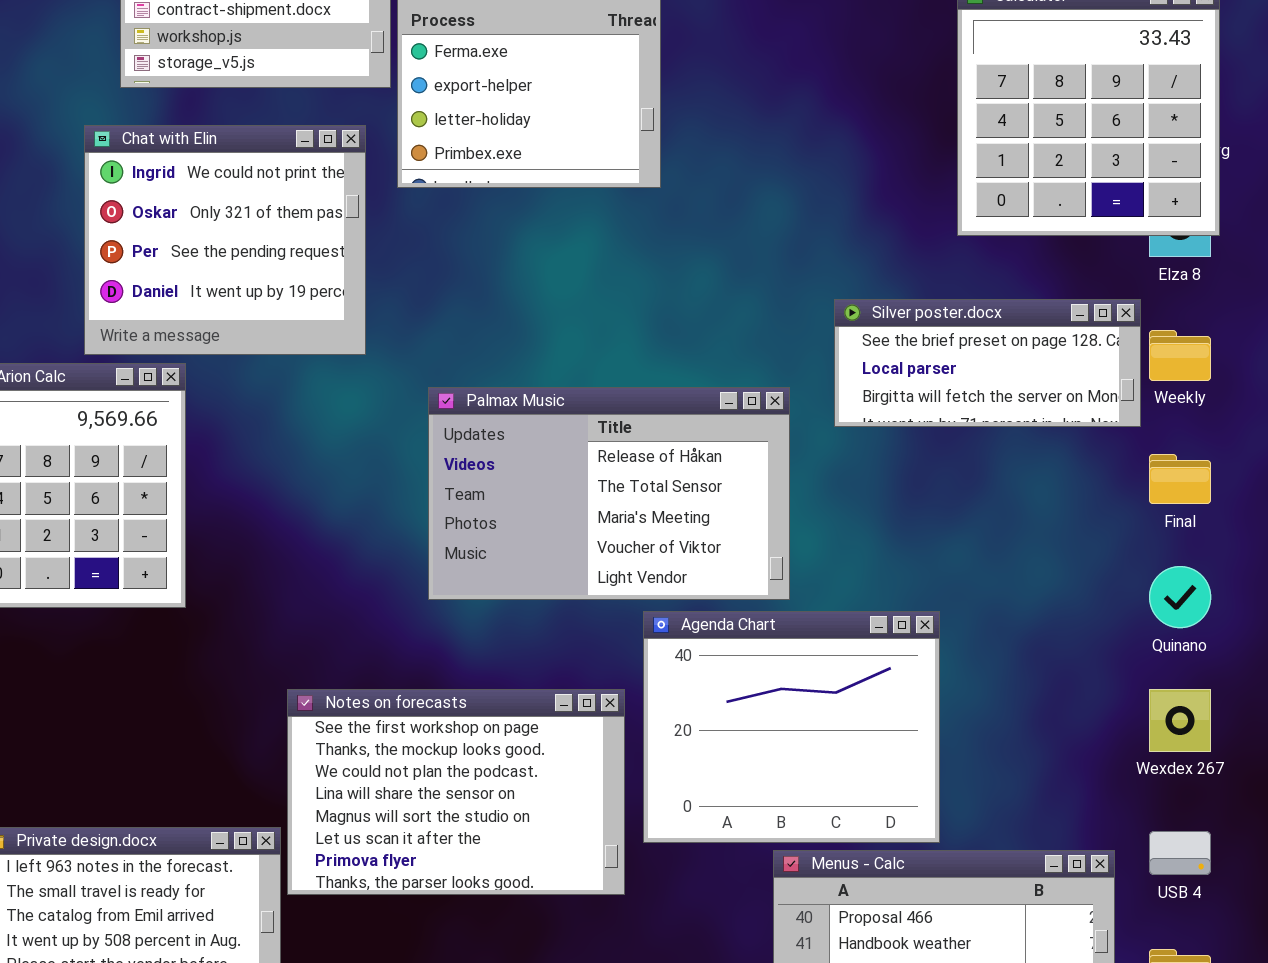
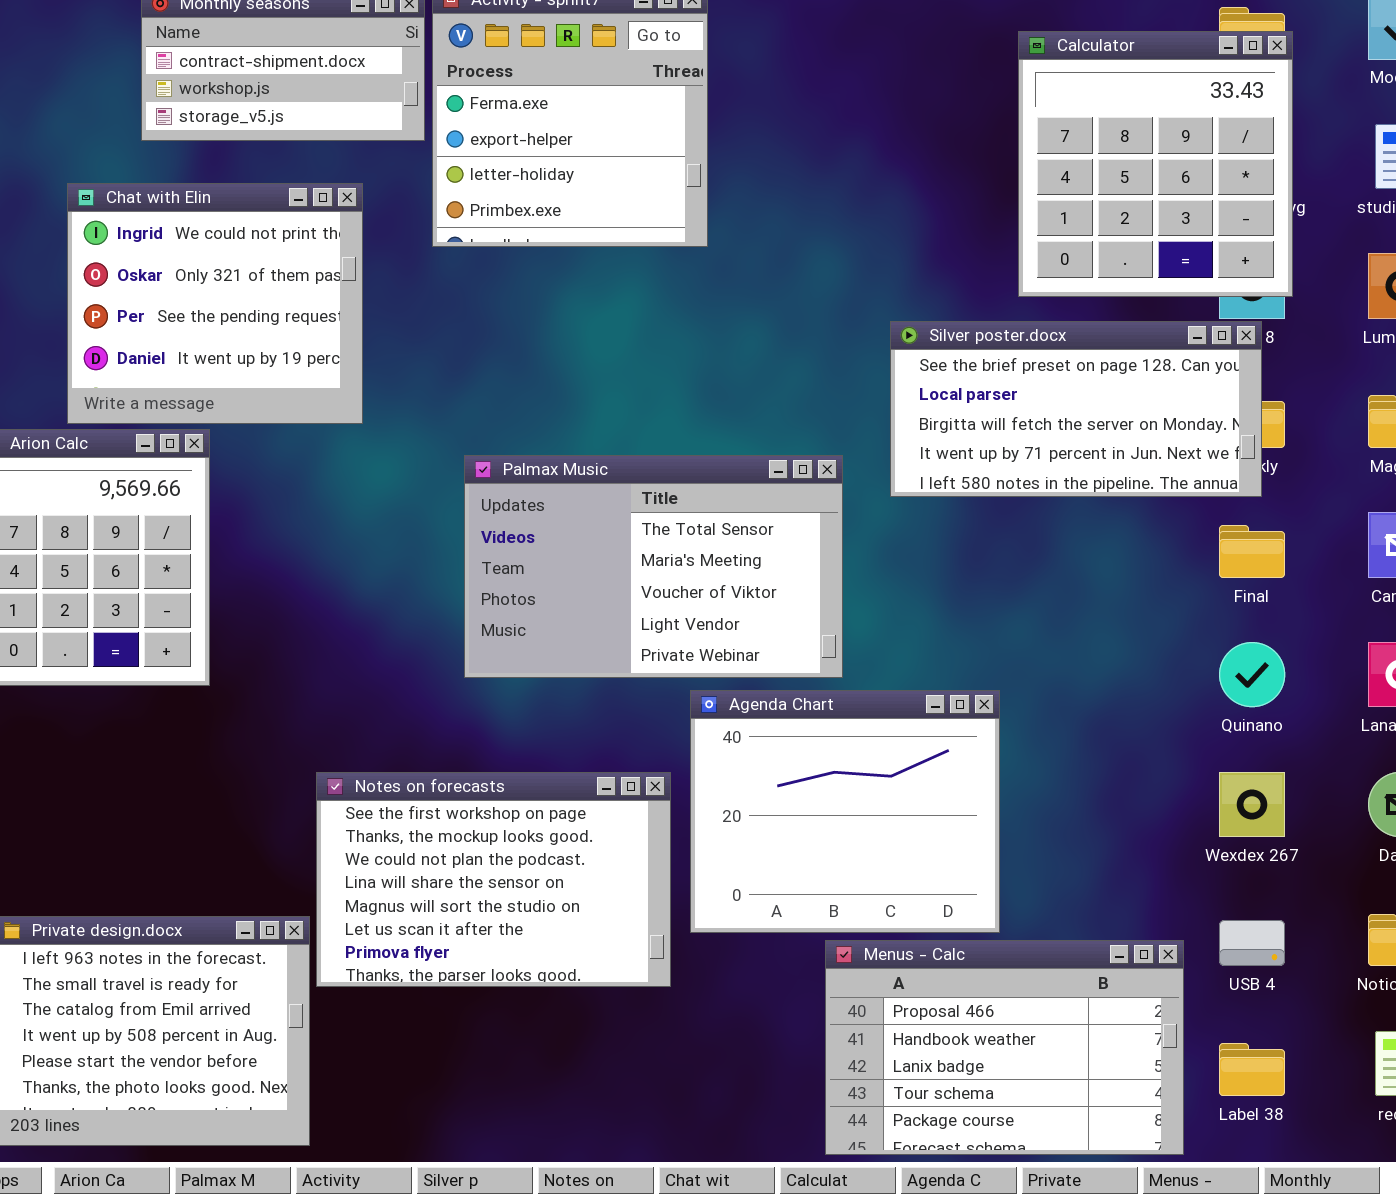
Chat with Elin: [84,125,366,355] -> [67,183,363,424], moved
Silver poster.docx: [834,299,1141,427] -> [890,321,1262,497], resized
Palmax Music: [428,387,790,600] -> [464,455,843,678], scrolled down 1 row

